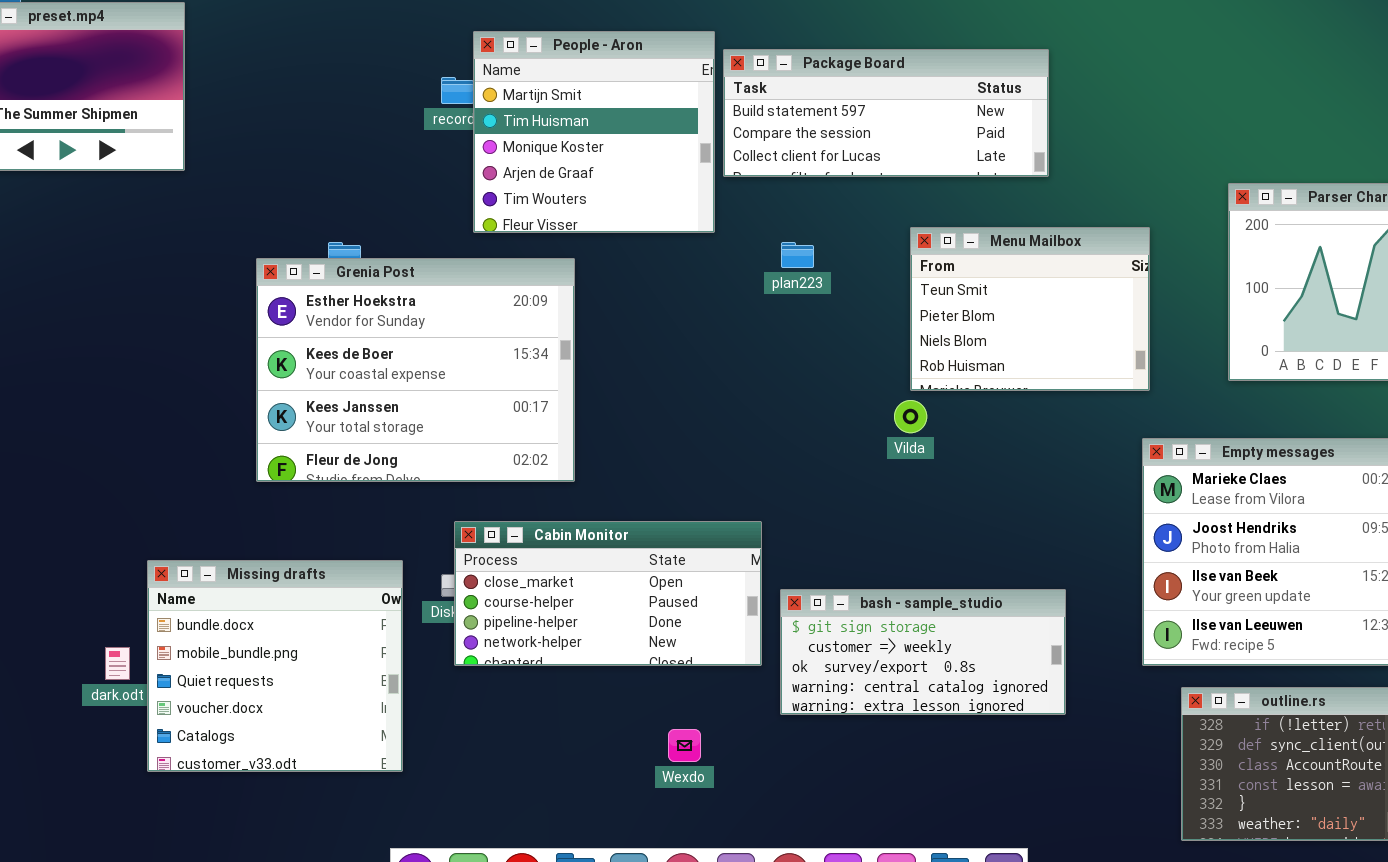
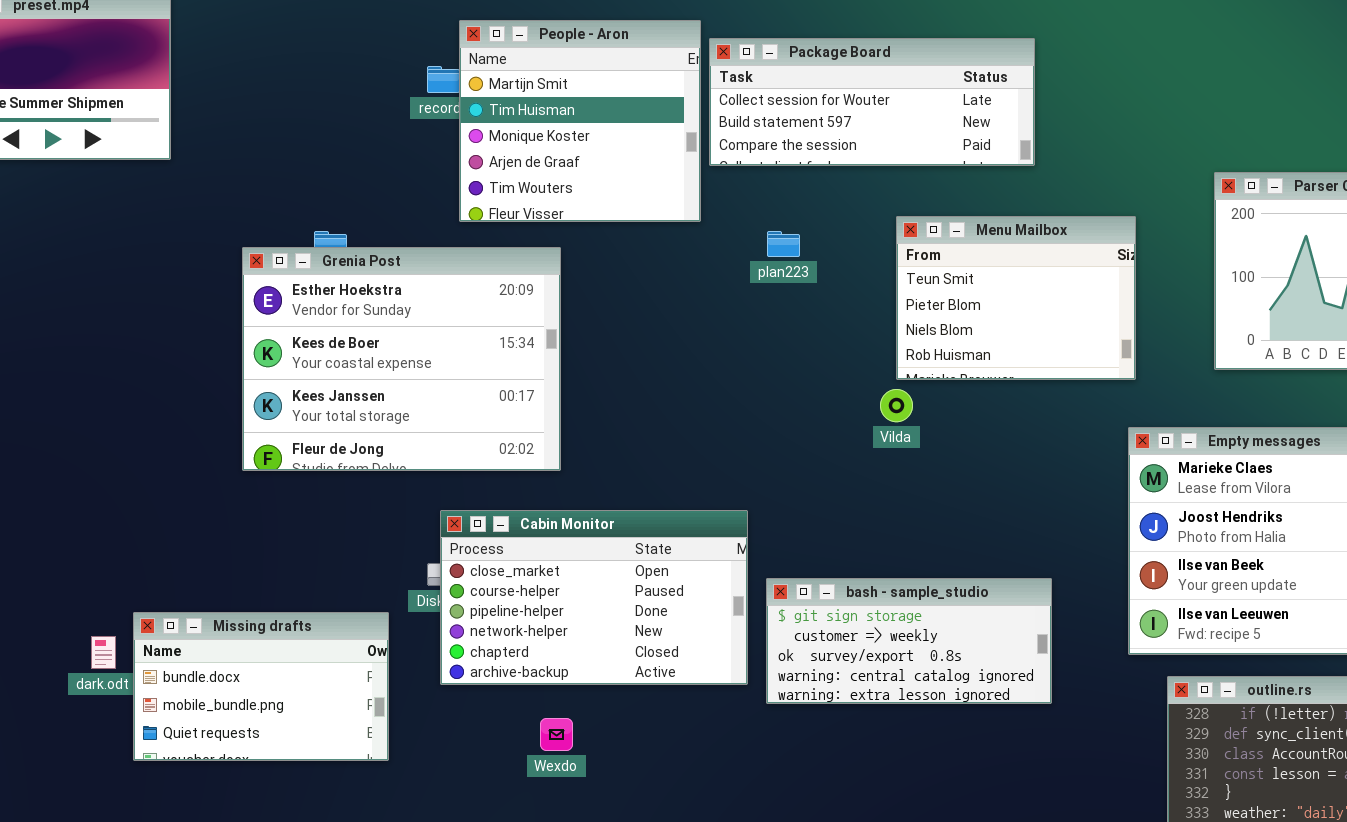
Package Board: [723,49,1049,177] -> [709,38,1035,166], scrolled up 1 row
Cabin Monitor: [454,521,762,666] -> [440,510,748,685], resized
Missing drafts: [147,560,403,772] -> [133,612,389,761], resized
Wexdo: [668,729,701,762] -> [540,718,573,751], moved

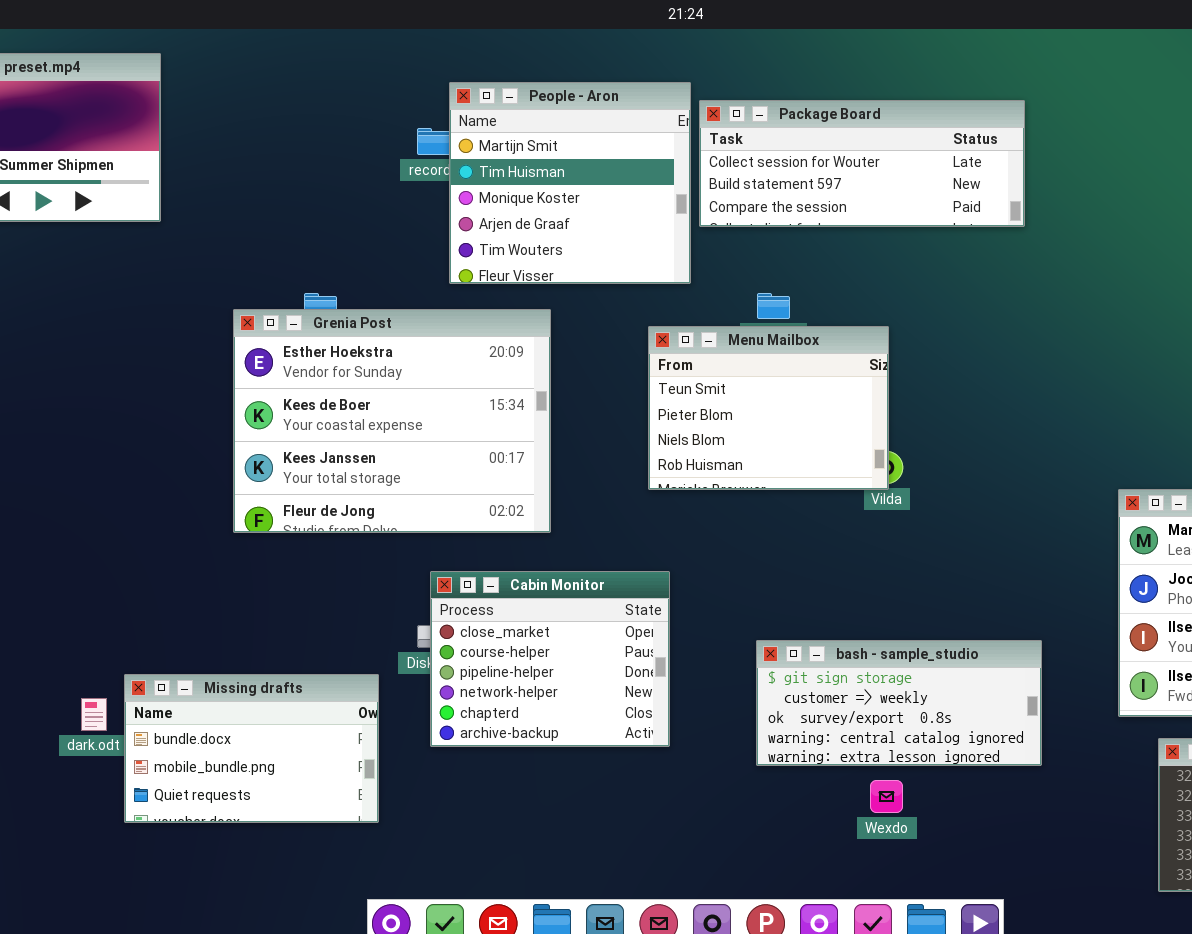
Menu Mailbox: [896,216,1136,380] -> [648,326,889,490], moved
Cabin Monitor: [440,510,748,685] -> [430,571,670,747], resized
Wexdo: [540,718,573,751] -> [870,780,903,813], moved

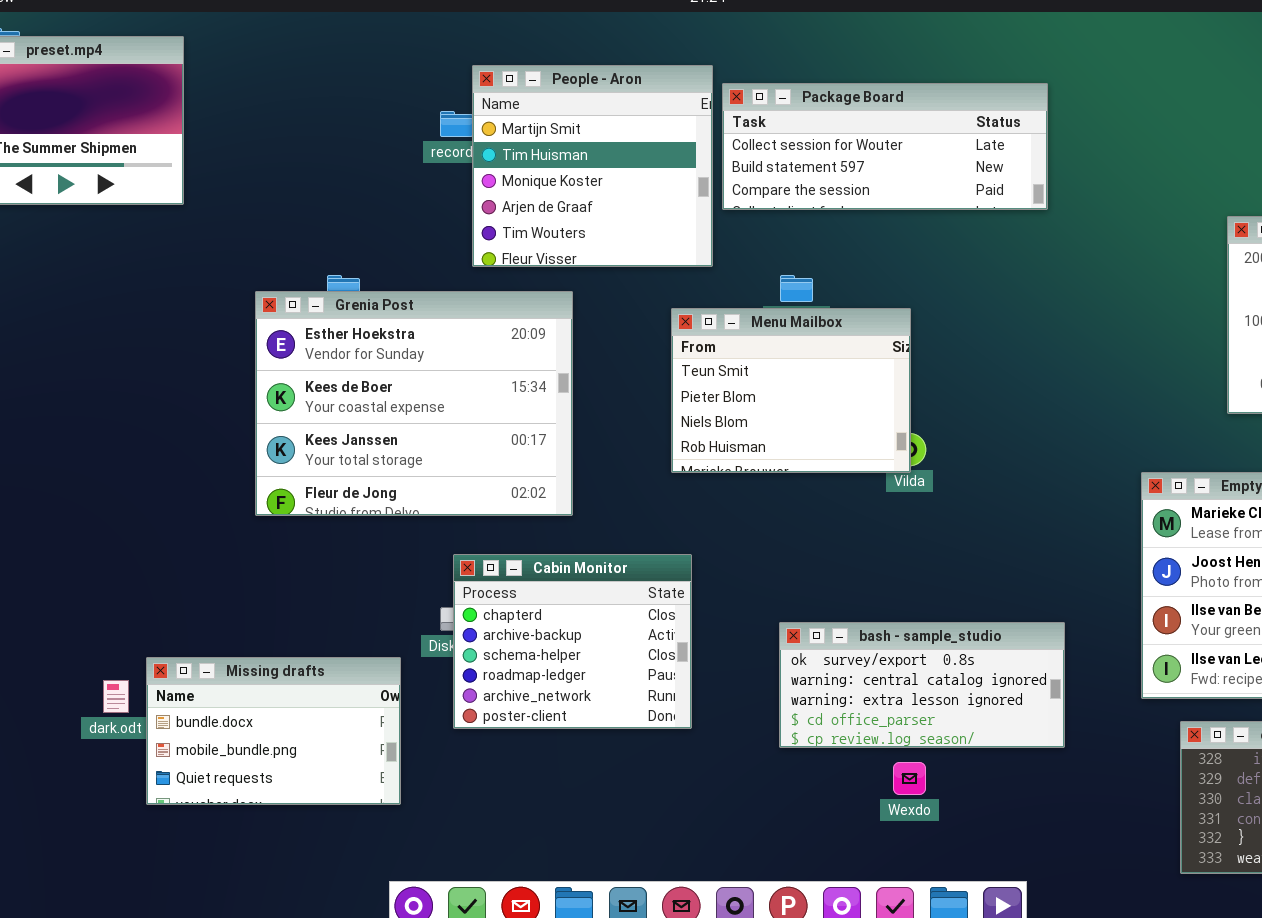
Cabin Monitor: [430,571,670,747] -> [453,554,692,729], scrolled down 4 rows
bash - sample_studio: [756,640,1042,766] -> [779,622,1065,748], scrolled down 2 rows

